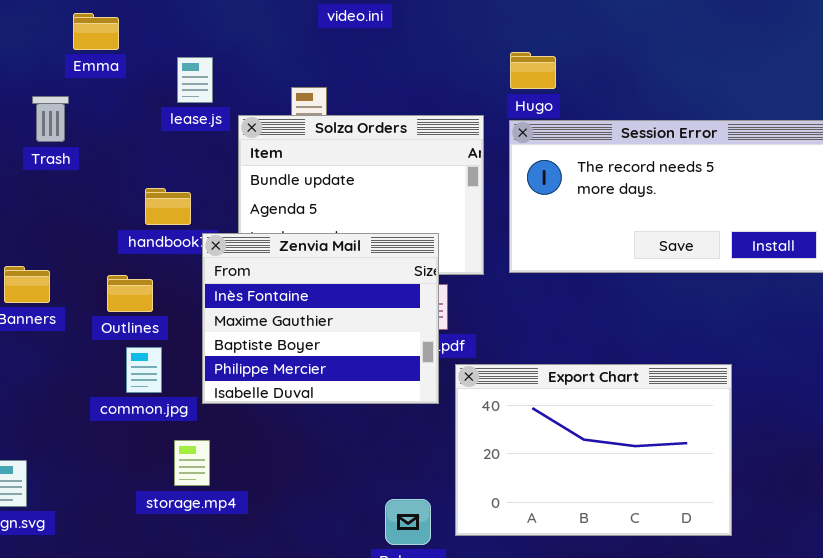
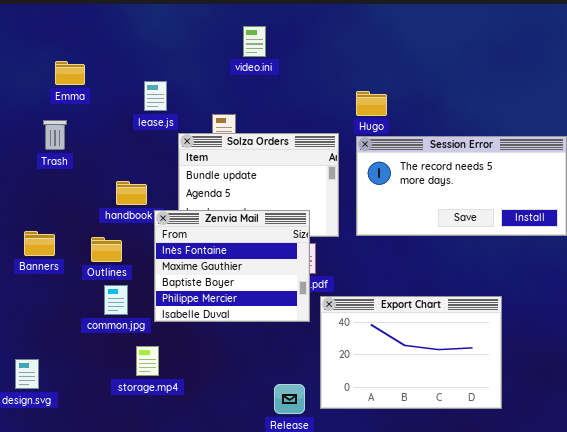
Emma: [73,13,119,50] -> [55,61,85,85], moved
lease.js: [177,57,213,103] -> [144,81,167,111], moved

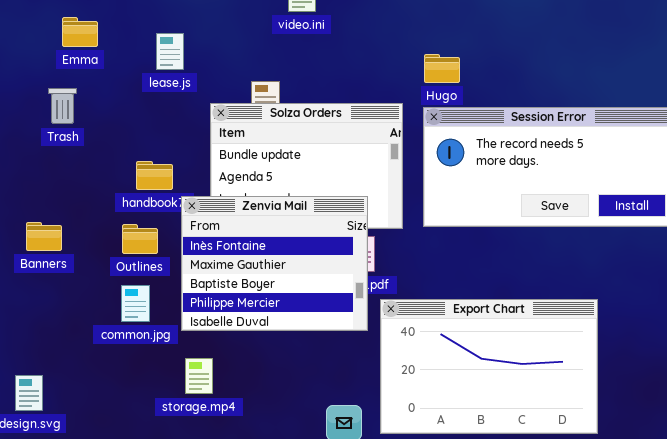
lease.js: [144,81,167,111] -> [156,33,184,70], moved
Outlines: [91,237,122,262] -> [122,224,158,254], moved
storage.mp4: [136,346,159,376] -> [185,358,213,394], moved

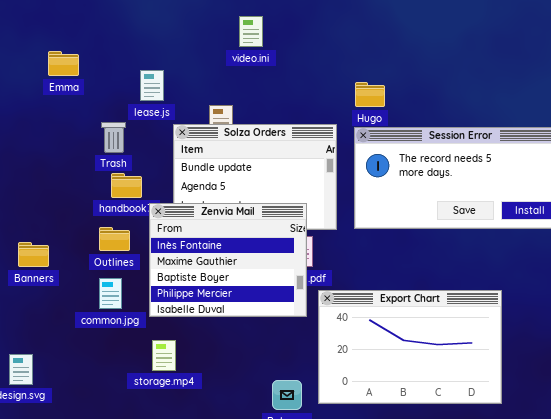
lease.js: [156,33,184,70] -> [140,70,164,101], moved
Trash: [48,88,77,124] -> [101,122,126,153], moved
Banners: [26,222,62,251] -> [18,242,49,267], moved

